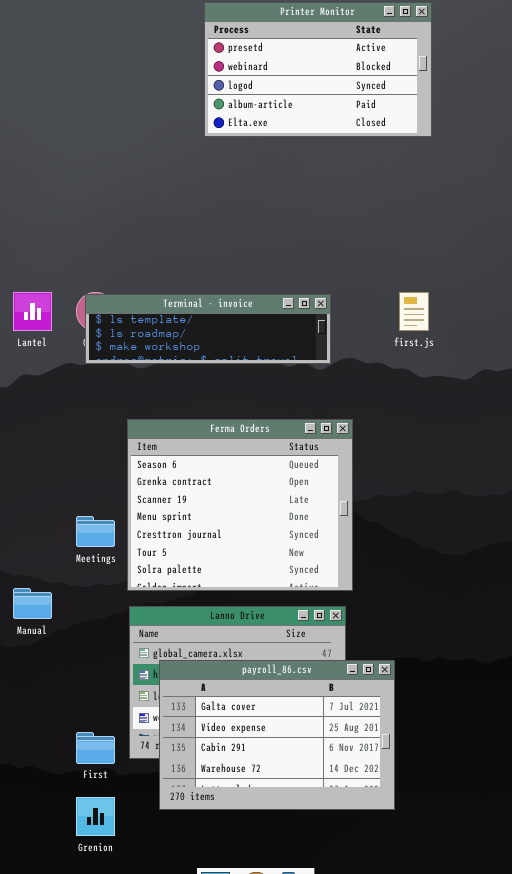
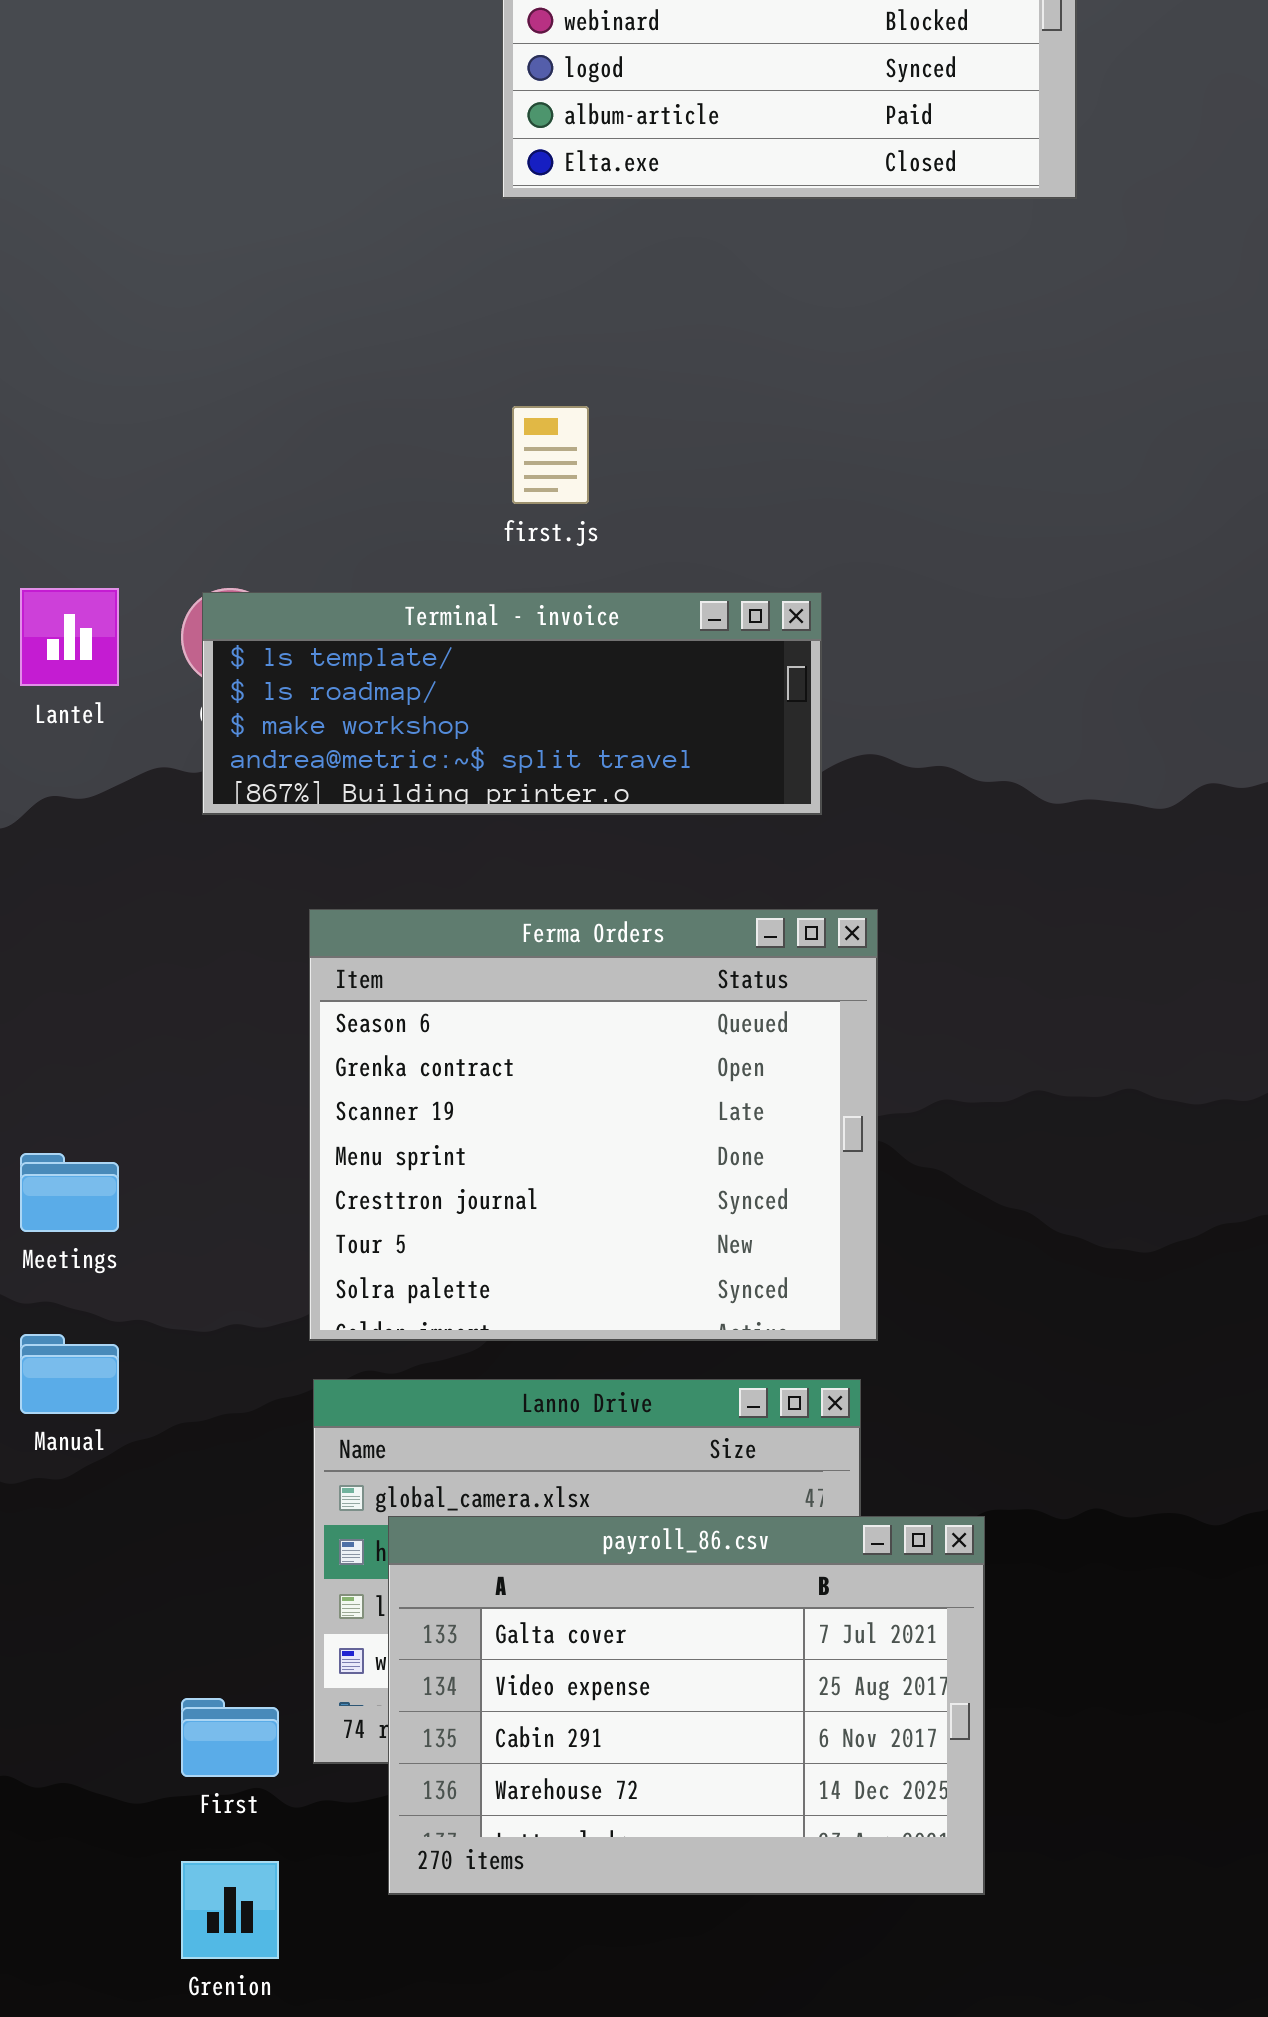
first.js: [399,292,429,331] -> [512,406,589,504], moved
Terminal - invoice: [85,294,331,364] -> [202,592,822,815], resized
Meetings: [76,516,115,547] -> [20,1153,119,1232], moved

